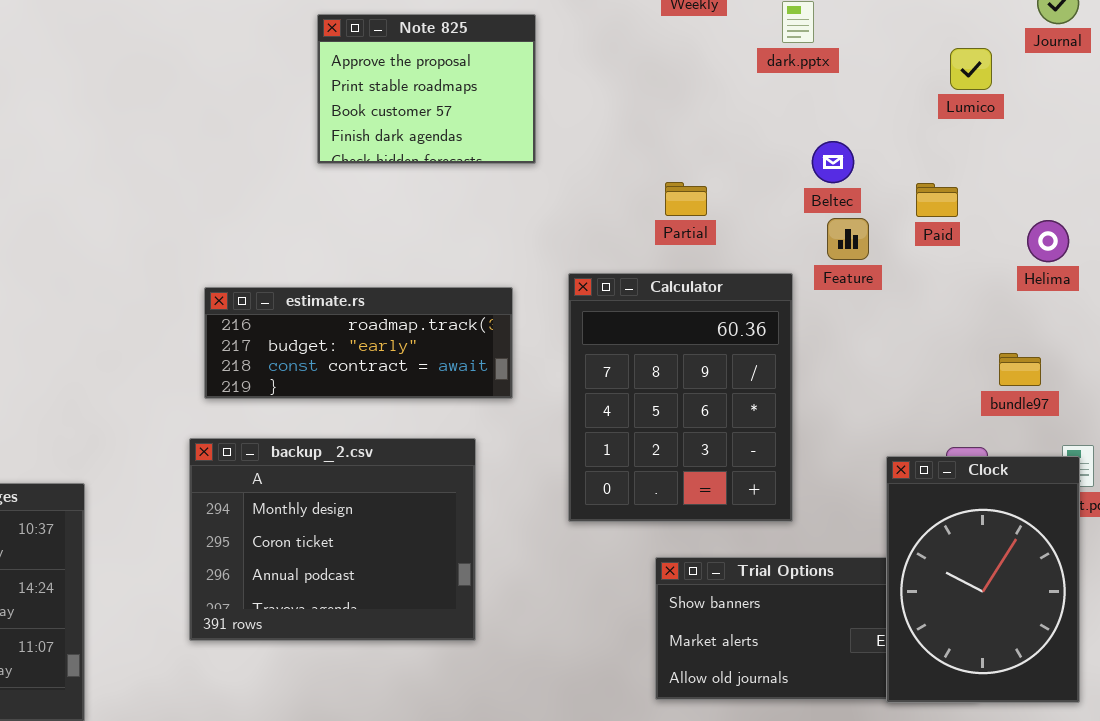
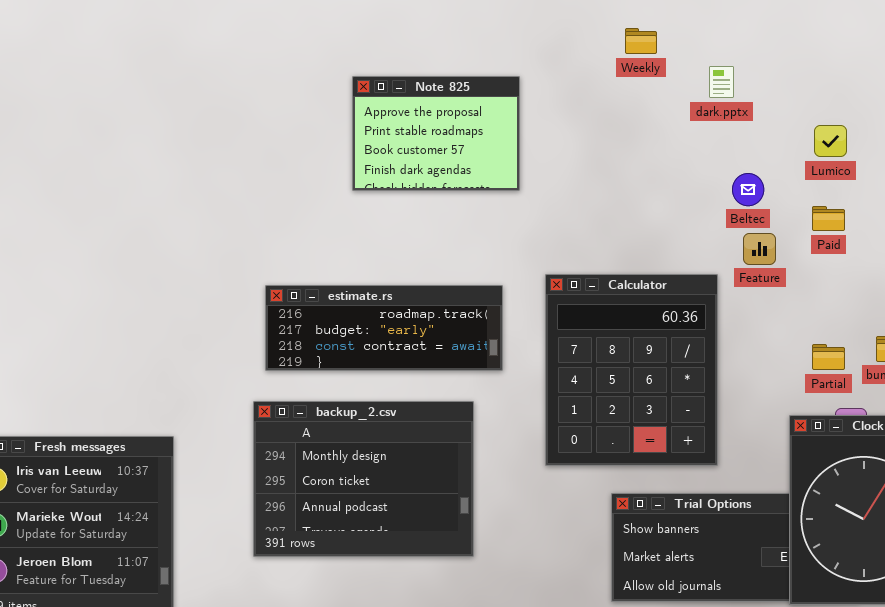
Lumico: [950,48,992,90] -> [814,125,847,157], moved
Partial: [665,182,707,216] -> [812,344,845,370], moved

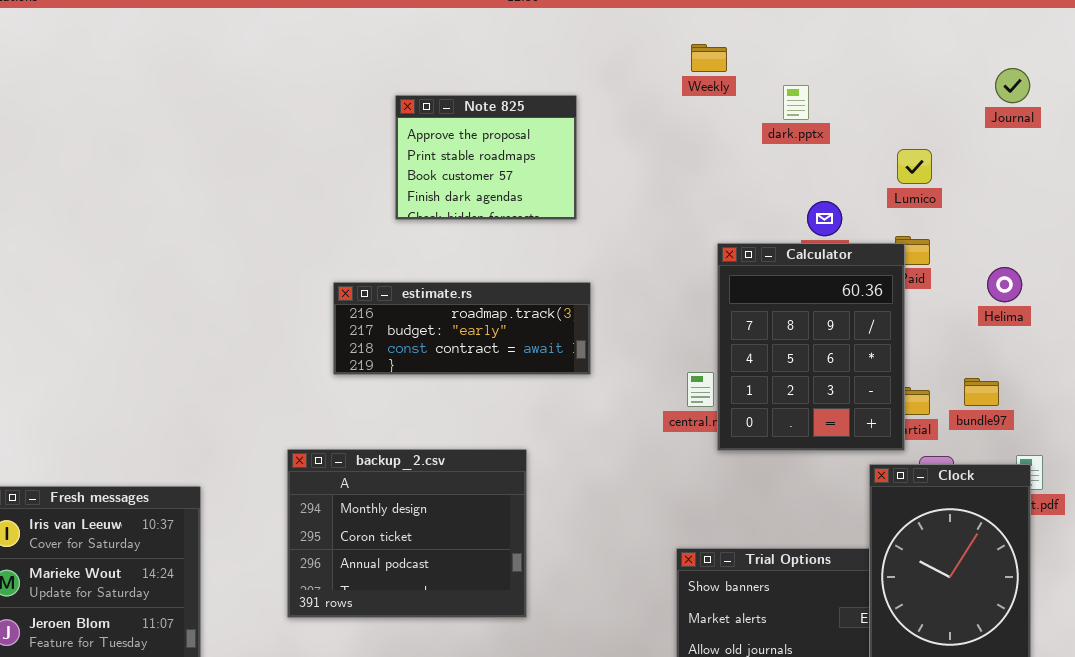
Calculator: [545,274,718,466] -> [717,243,905,451], moved
estimate.rs: [265,285,503,371] -> [333,282,591,375], moved

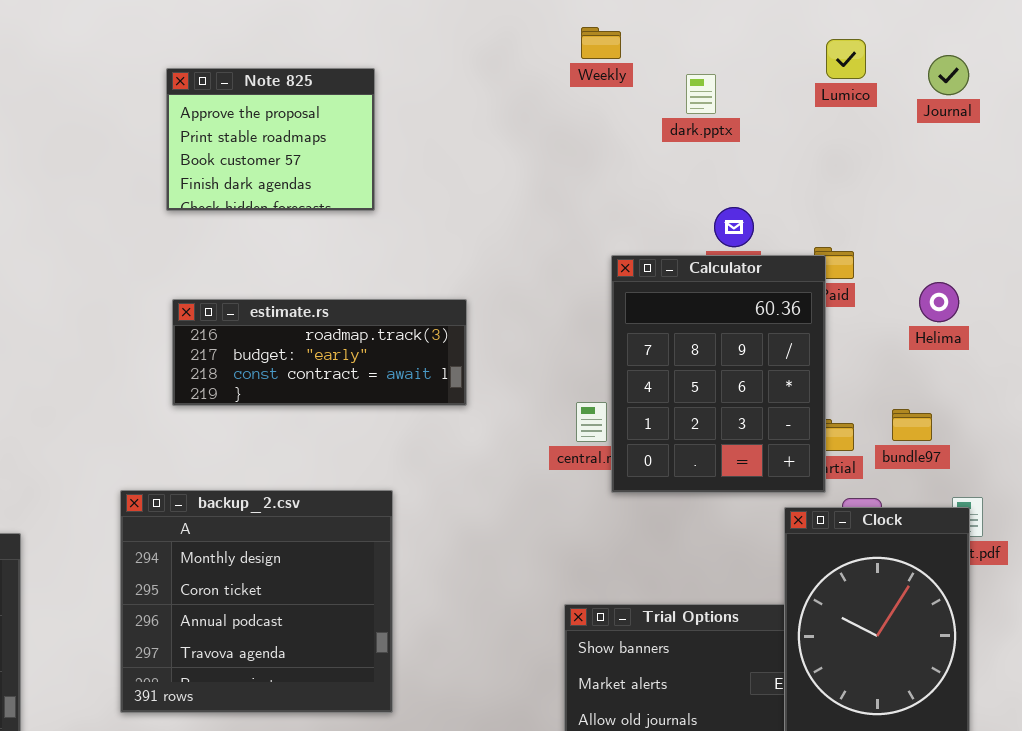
Note 825: [395,95,577,220] -> [166,68,375,211], moved
Lumico: [897,149,932,184] -> [826,39,866,79], moved
backup_2.csv: [287,449,527,618] -> [120,490,393,713], resized

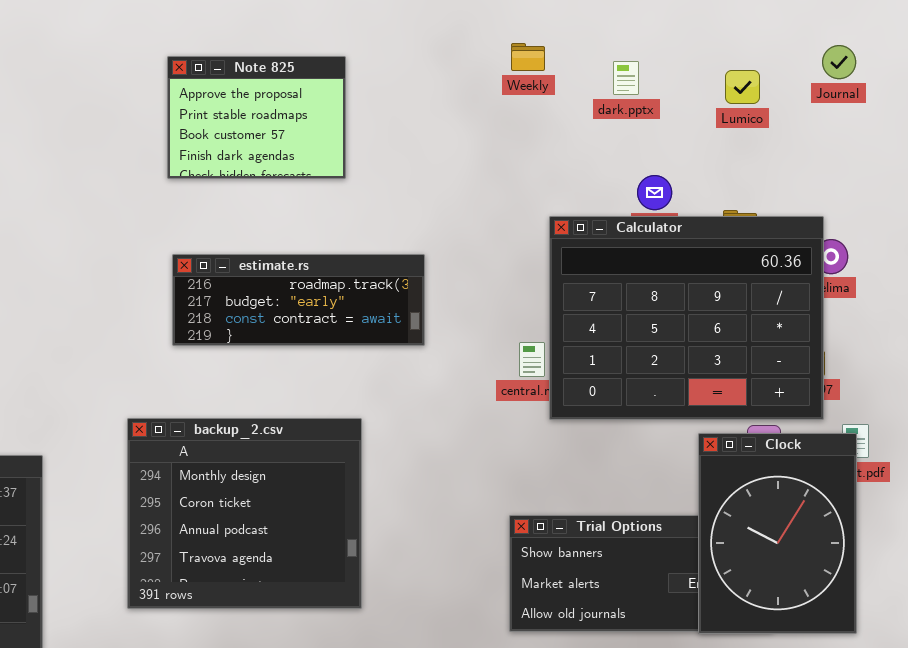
Weekly: [581,27,621,59] -> [511,43,545,71], moved
Lumico: [826,39,866,79] -> [725,70,760,104], moved
Calculator: [611,255,826,493] -> [549,216,824,420], resized

